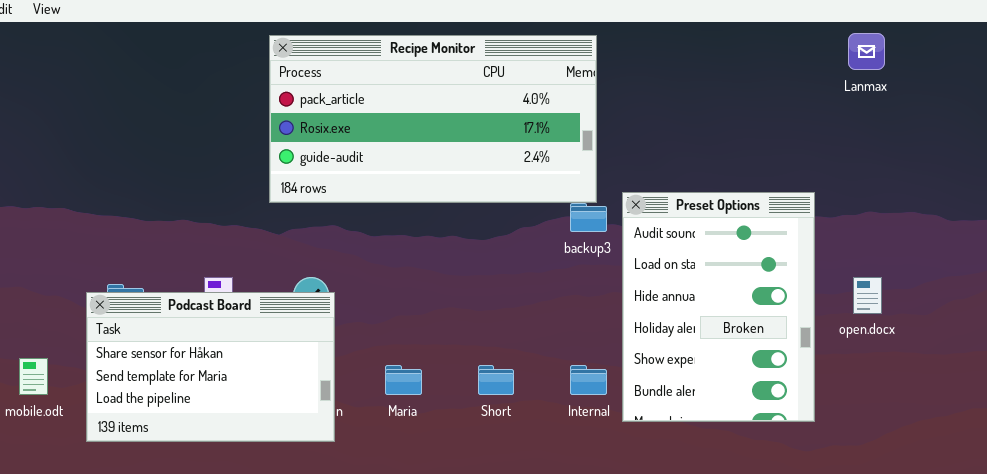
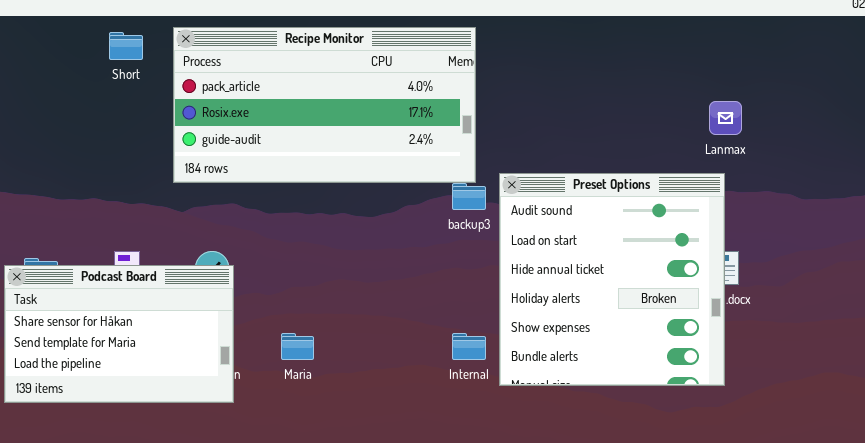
Lanmax: [848,33,885,70] -> [709,101,742,135], moved
Preset Options: [622,192,815,422] -> [499,173,725,386], resized
Short: [478,365,514,395] -> [109,32,143,60], moved

